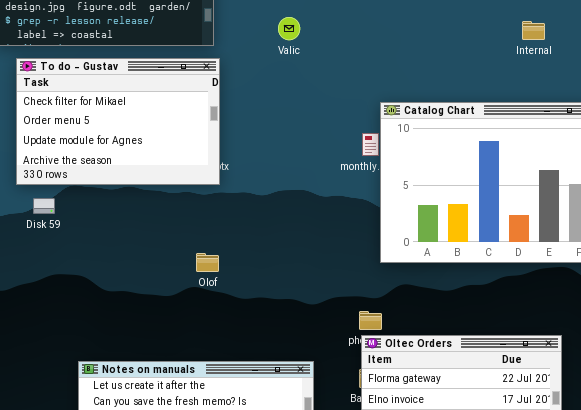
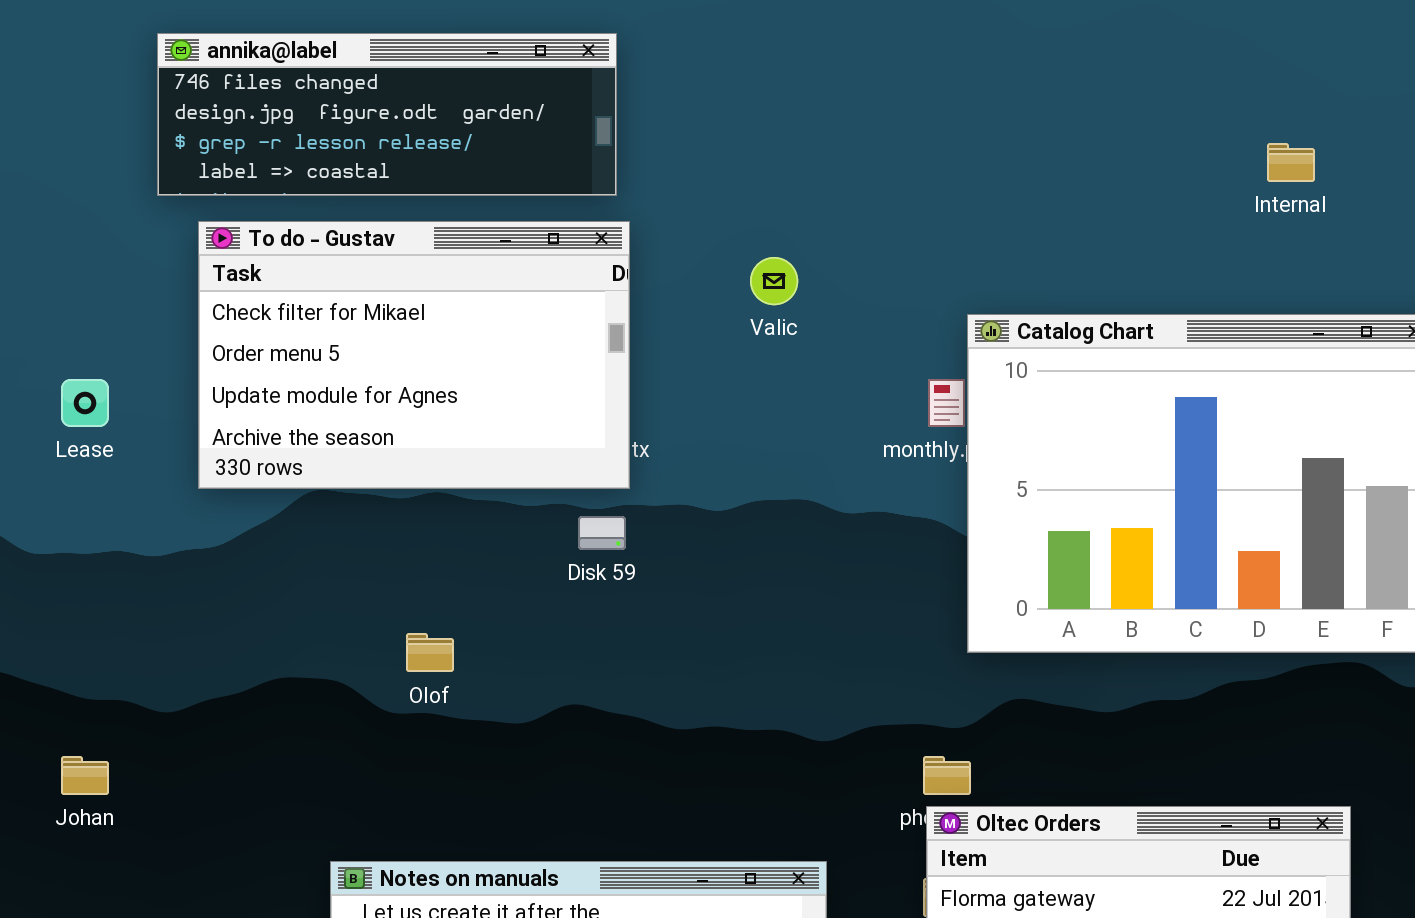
Valic: [278,17,300,40] -> [750,257,798,305], moved
Disk 59: [33,198,55,214] -> [578,516,626,550], moved
Olof: [196,253,219,272] -> [406,633,454,672], moved

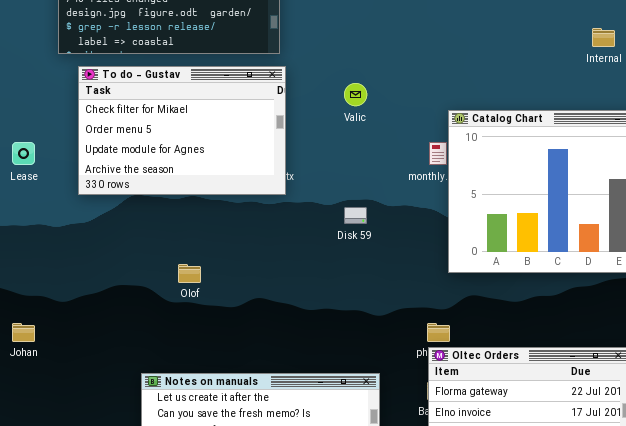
Disk 59: [578,516,626,550] -> [344,207,367,224], moved

